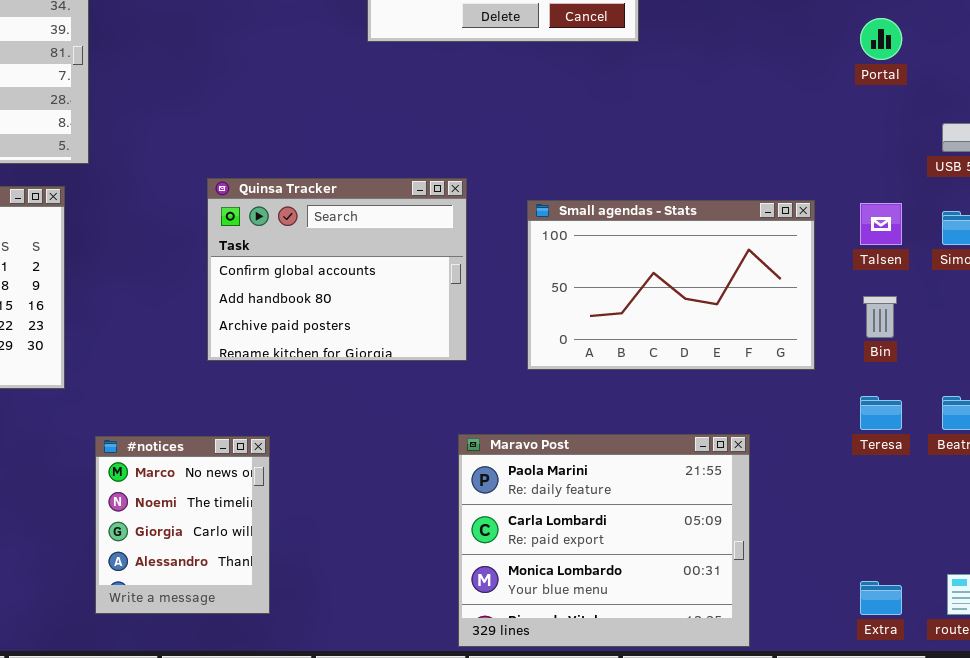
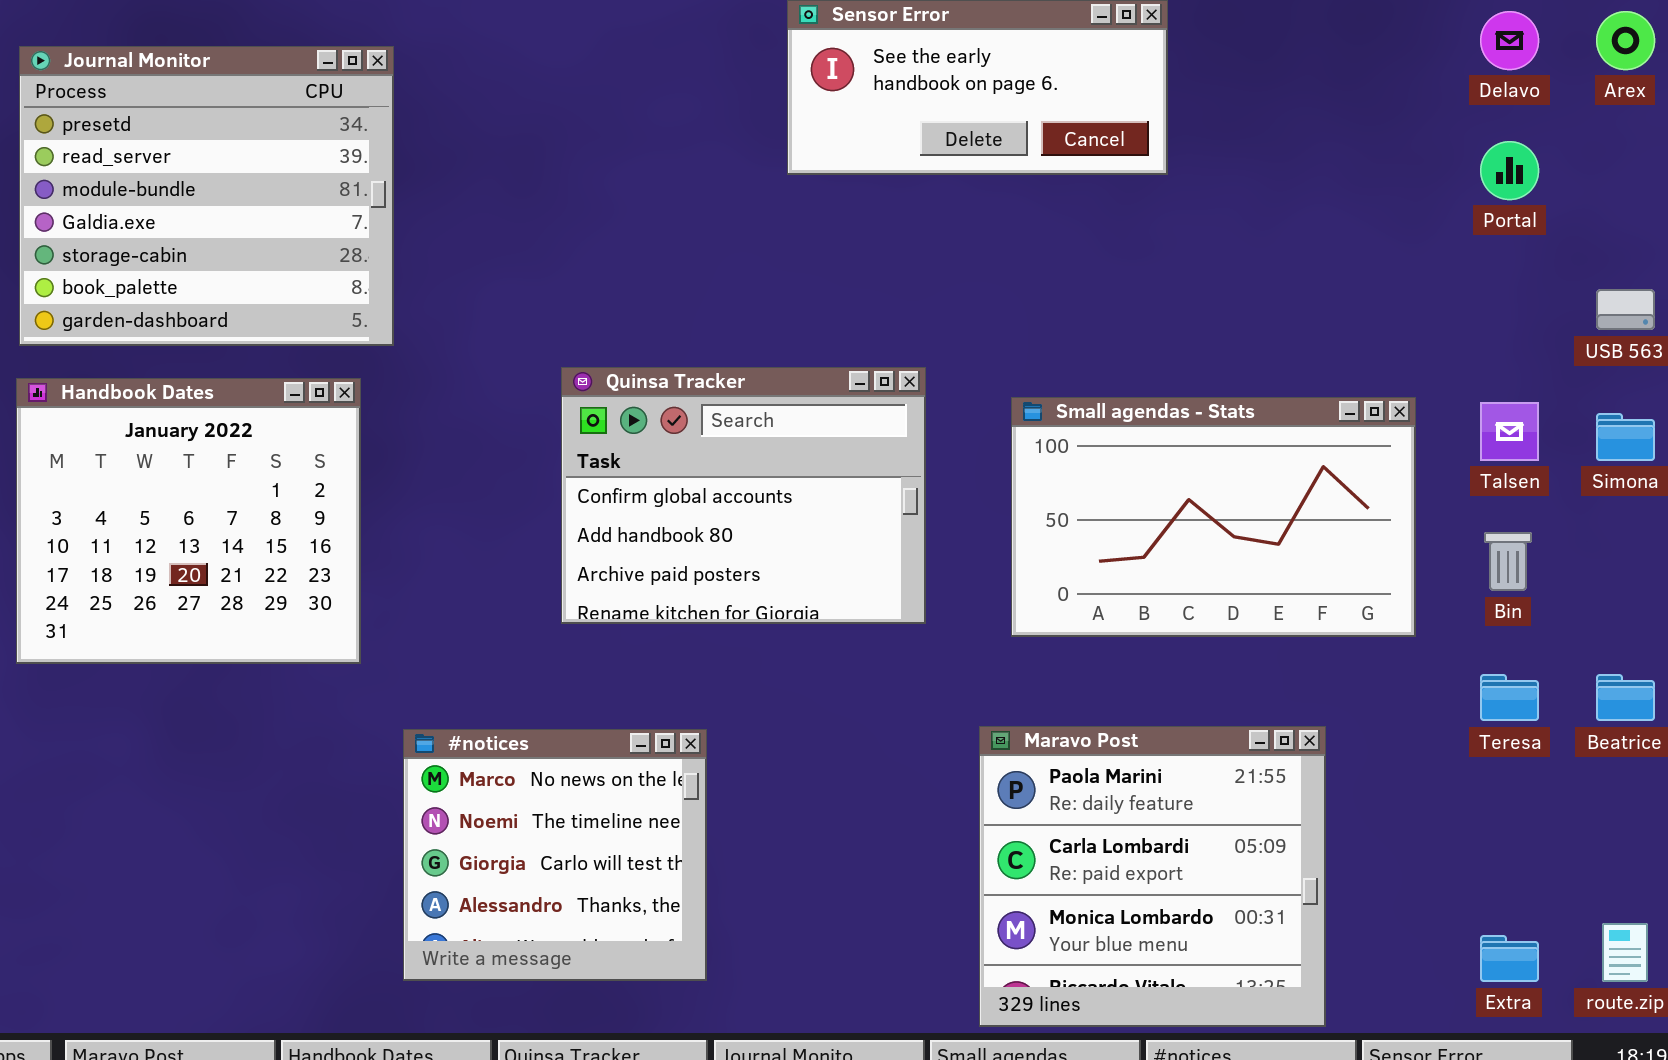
Maravo Post: [458,434,750,647] -> [979,726,1326,1027], resized
#notices: [95,436,270,614] -> [403,729,707,981], resized

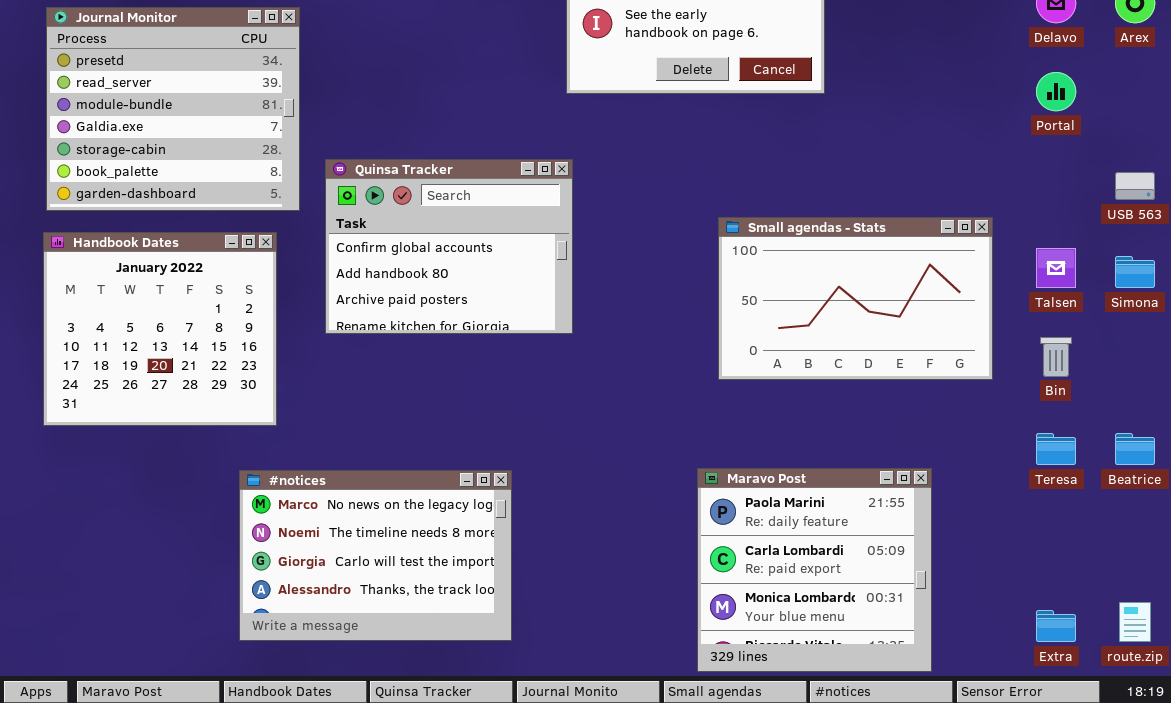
Quinsa Tracker: [561,367,926,624] -> [325,159,573,334], moved
Small agendas - Stats: [1011,397,1416,637] -> [718,217,993,380], moved
#notices: [403,729,707,981] -> [239,470,512,641], resized

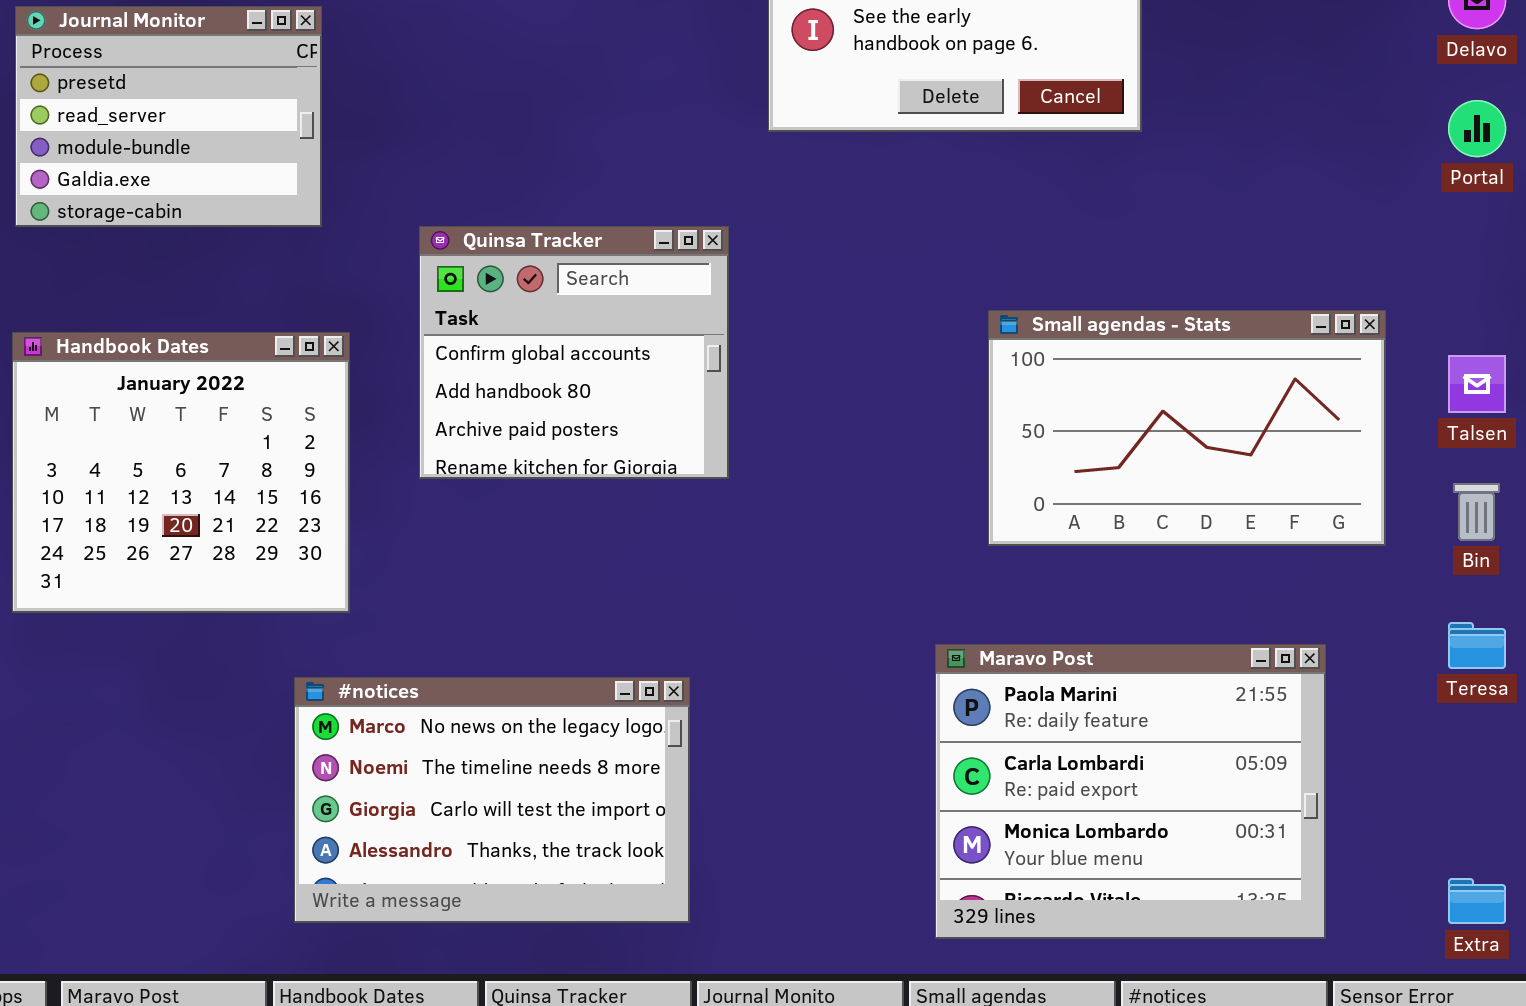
Journal Monitor: [46,7,300,211] -> [15,6,322,227], resized
Quinsa Tracker: [325,159,573,334] -> [419,226,729,479], resized
Maravo Post: [697,468,932,672] -> [935,644,1326,939], moved, resized

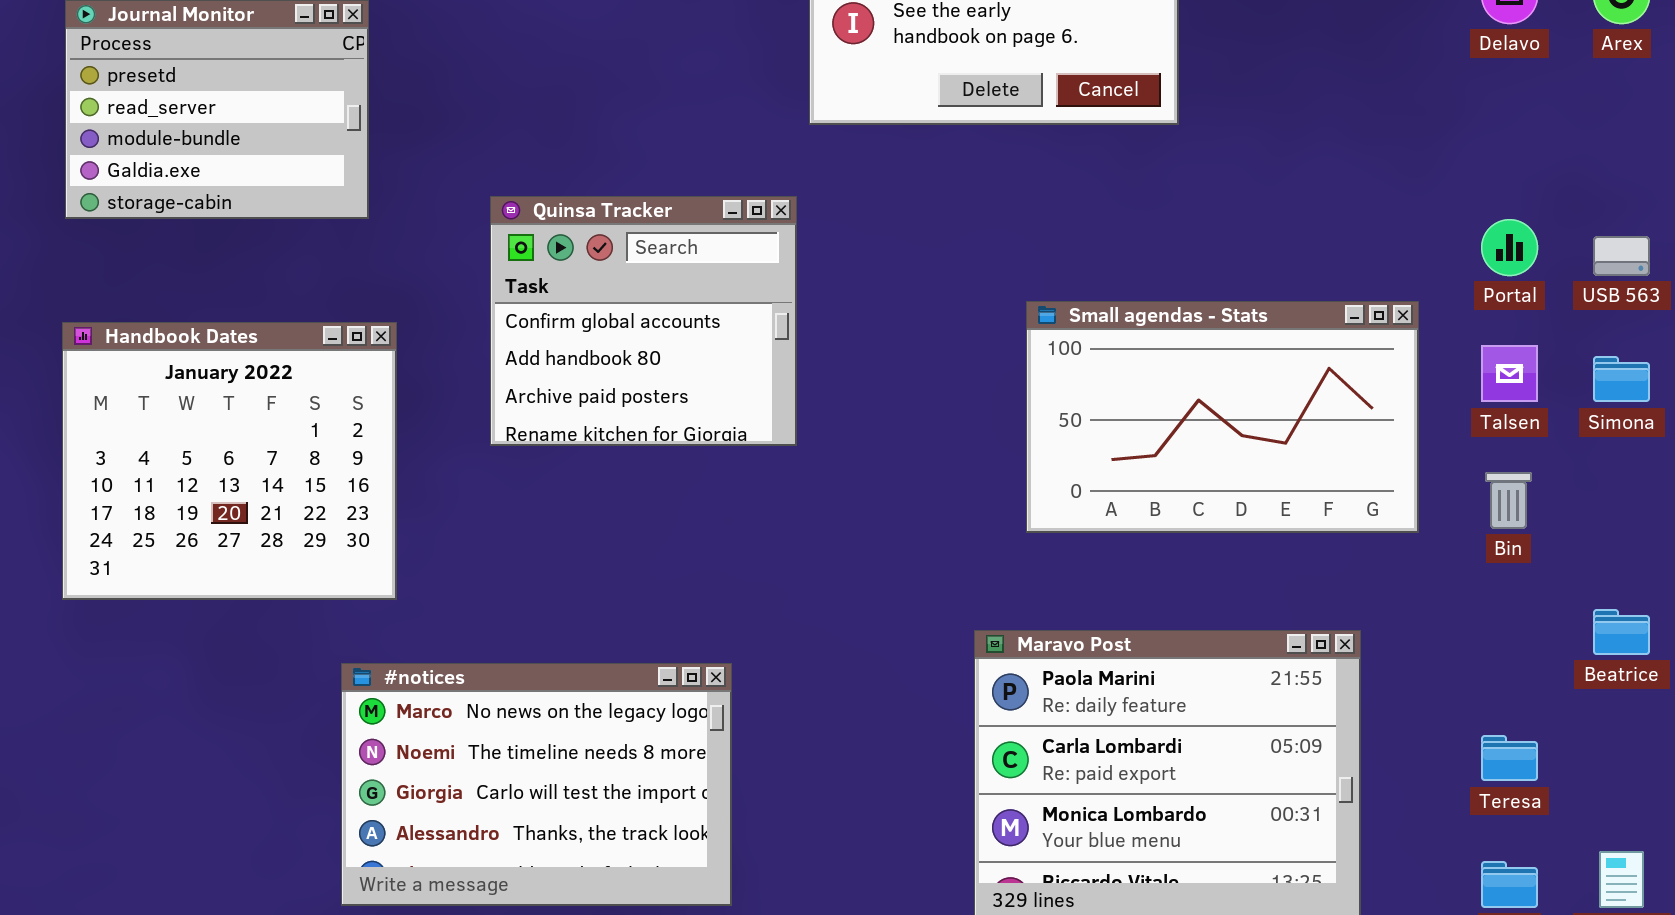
Portal: [1448,100,1506,157] -> [1481,219,1538,276], moved
Quinsa Tracker: [419,226,729,479] -> [490,196,797,446], moved
Teresa: [1448,622,1506,669] -> [1481,735,1538,781], moved

